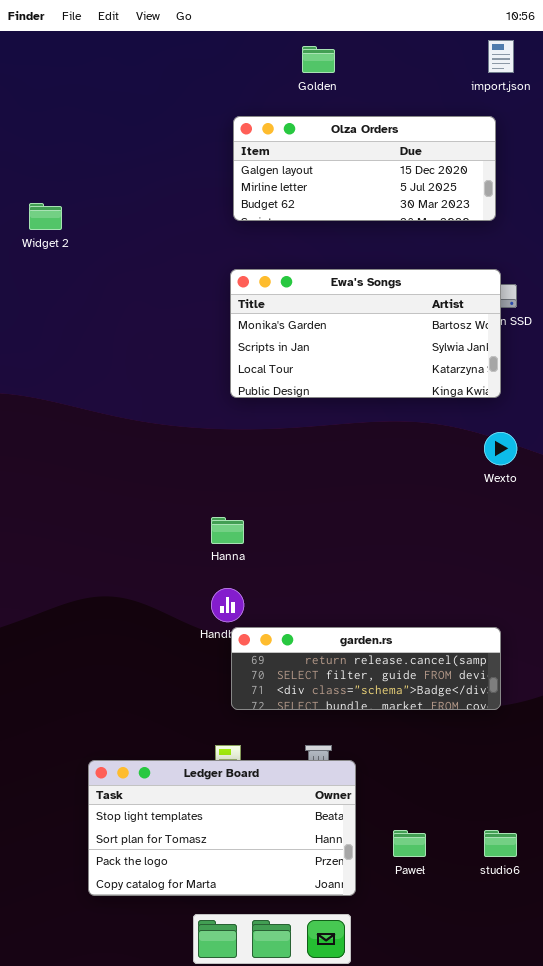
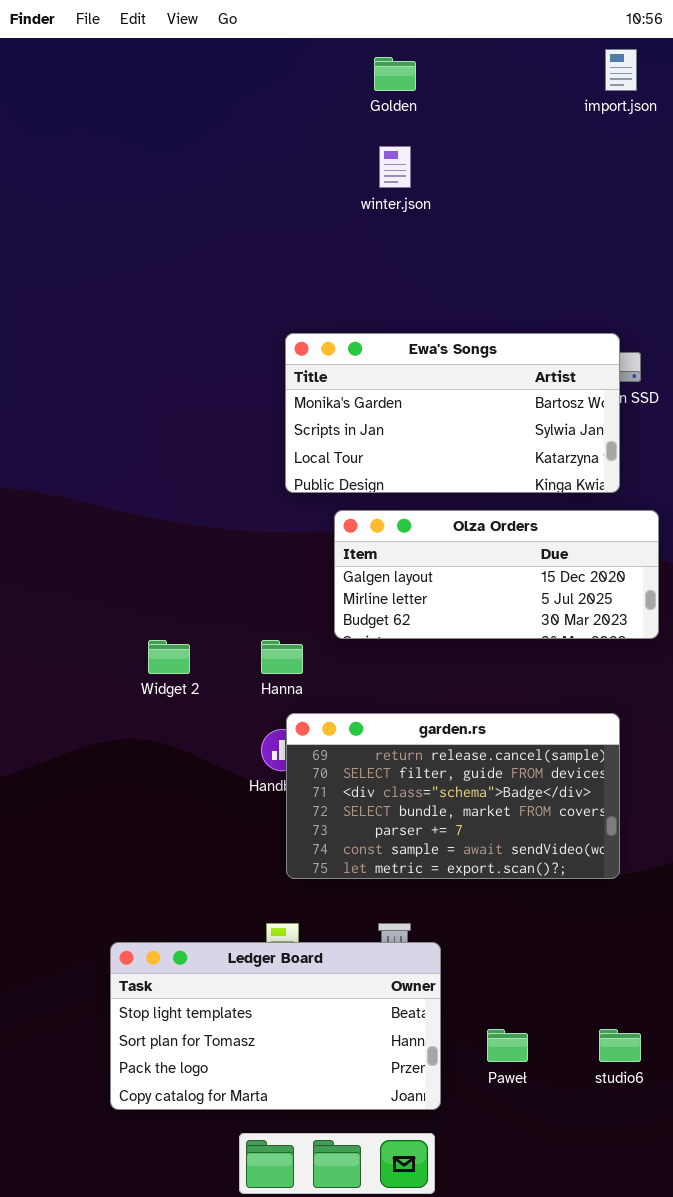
Olza Orders: [233,116,496,221] -> [334,510,659,639], moved
Widget 2: [29,203,62,230] -> [148,640,190,674], moved
garden.rs: [231,627,501,710] -> [286,713,620,879], resized

